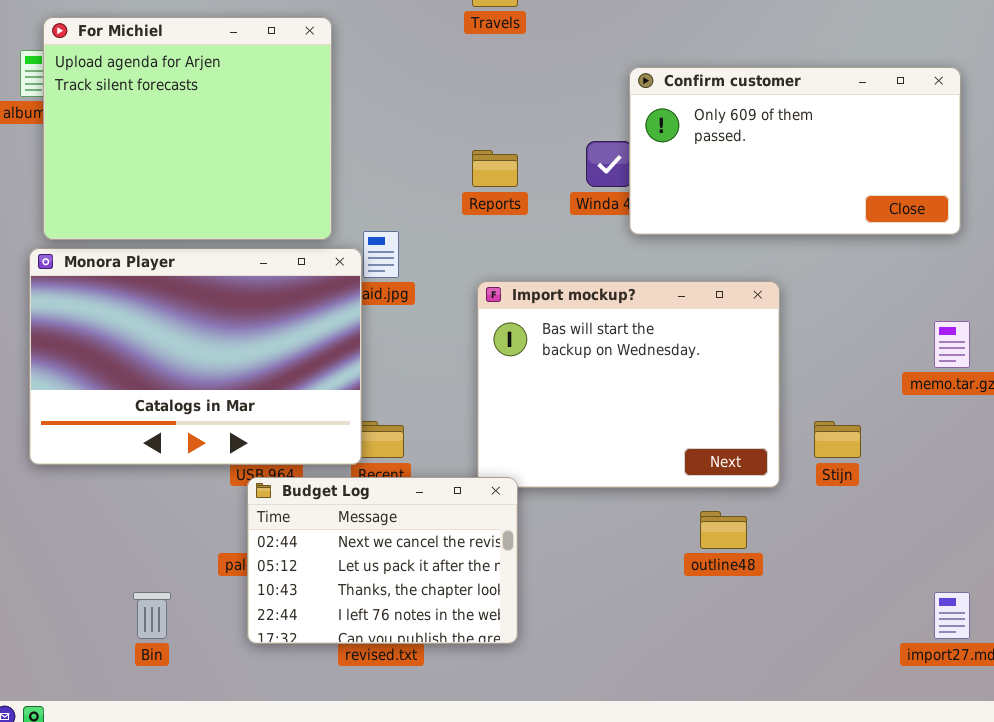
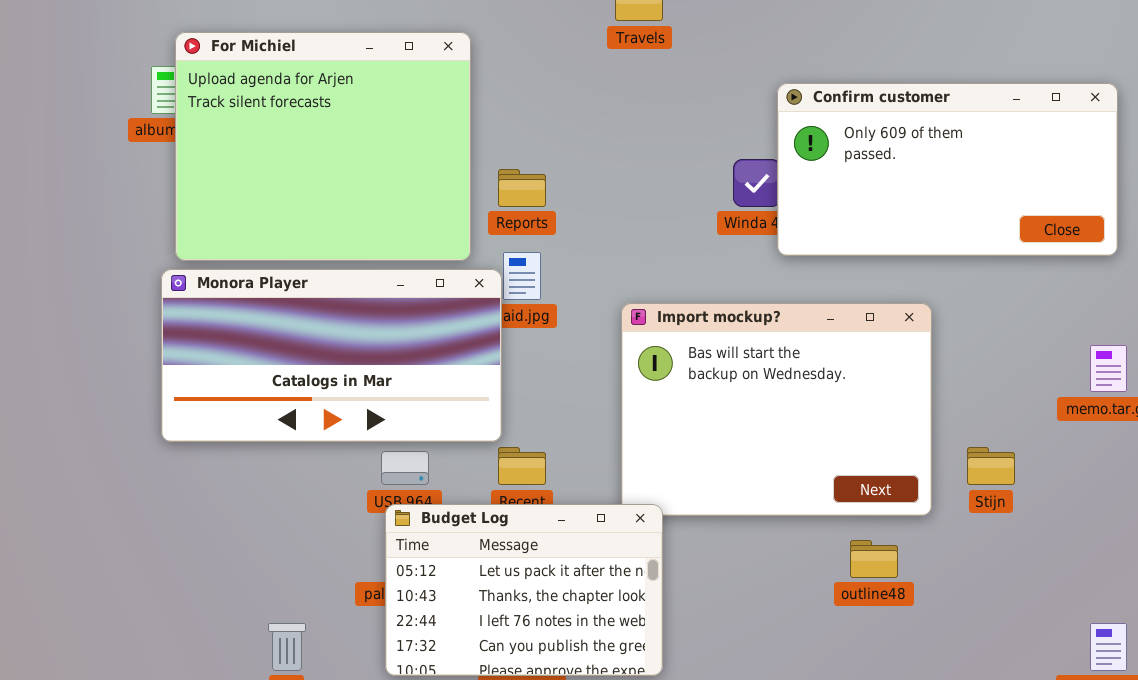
Reports: [472,150,518,187] -> [498,169,546,207], moved
Monora Player: [29,248,362,465] -> [161,269,502,442], resized
Budget Log: [247,477,518,644] -> [385,504,663,676], scrolled down 1 row

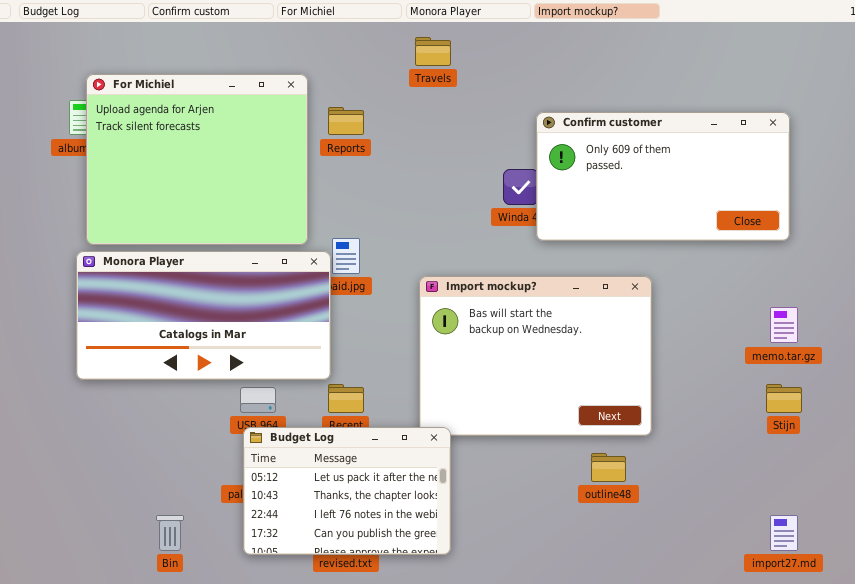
Reports: [498,169,546,207] -> [328,107,364,135], moved
Stijn: [967,447,1015,485] -> [766,384,802,413], moved

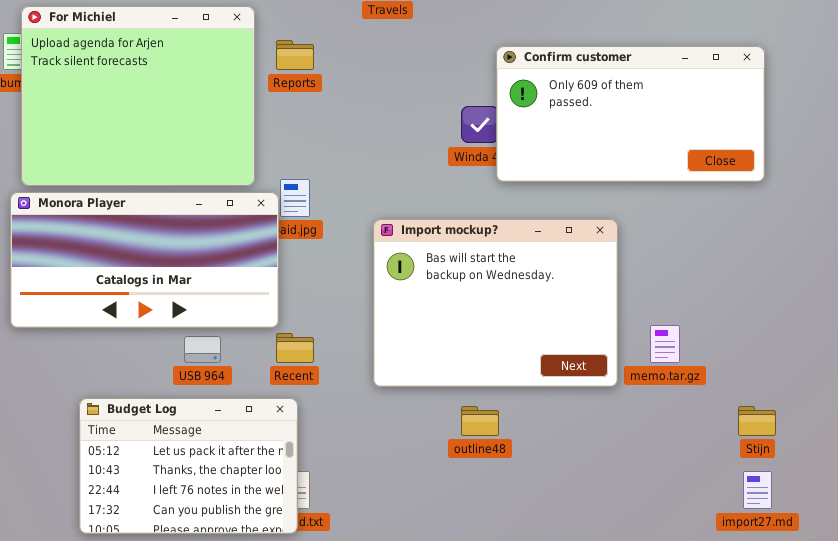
memo.tar.gz: [770,307,798,343] -> [650,325,680,363], moved
Stijn: [766,384,802,413] -> [738,406,776,436], moved
Budget Log: [243,427,451,555] -> [79,398,298,534], moved
outline48: [591,453,626,482] -> [461,406,499,436], moved

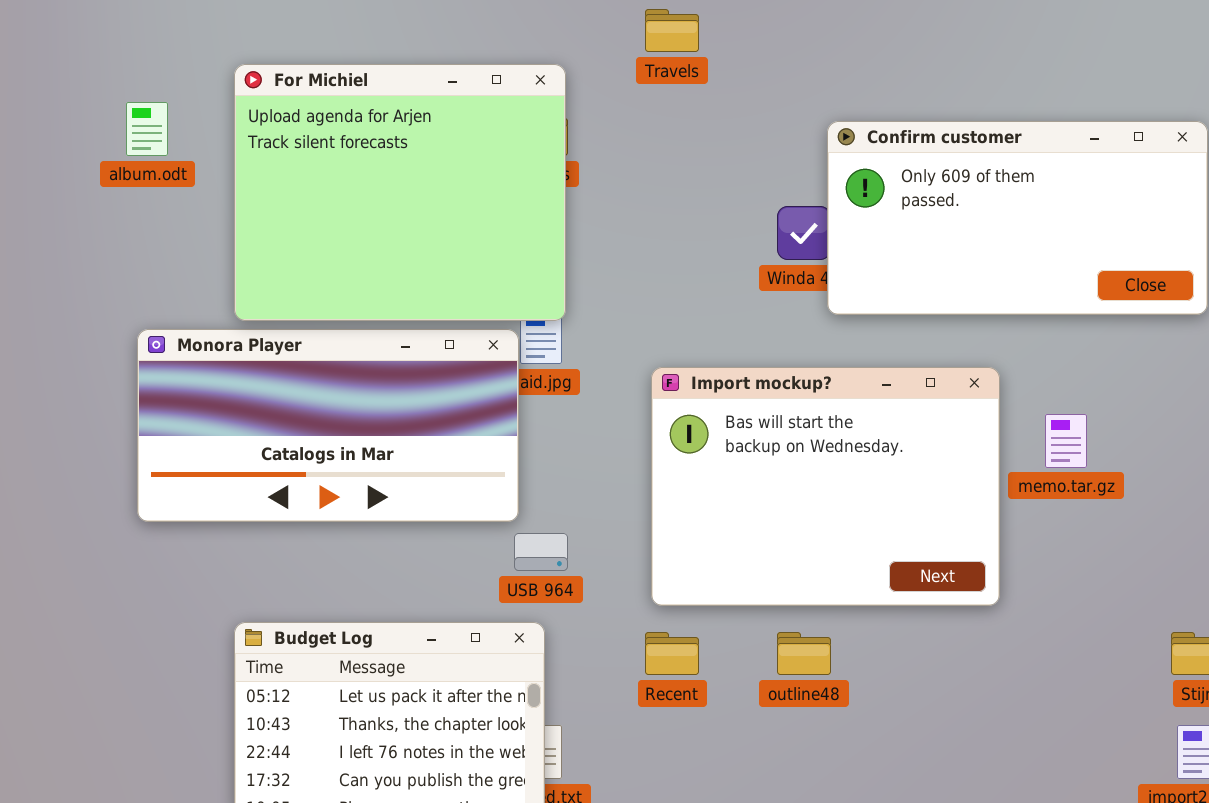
For Michiel: [21,6,255,186] -> [234,64,566,321], moved
memo.tar.gz: [650,325,680,363] -> [1045,414,1087,468], moved
Recent: [276,333,314,363] -> [645,632,699,675], moved
USB 964: [184,336,221,363] -> [514,533,568,571], moved

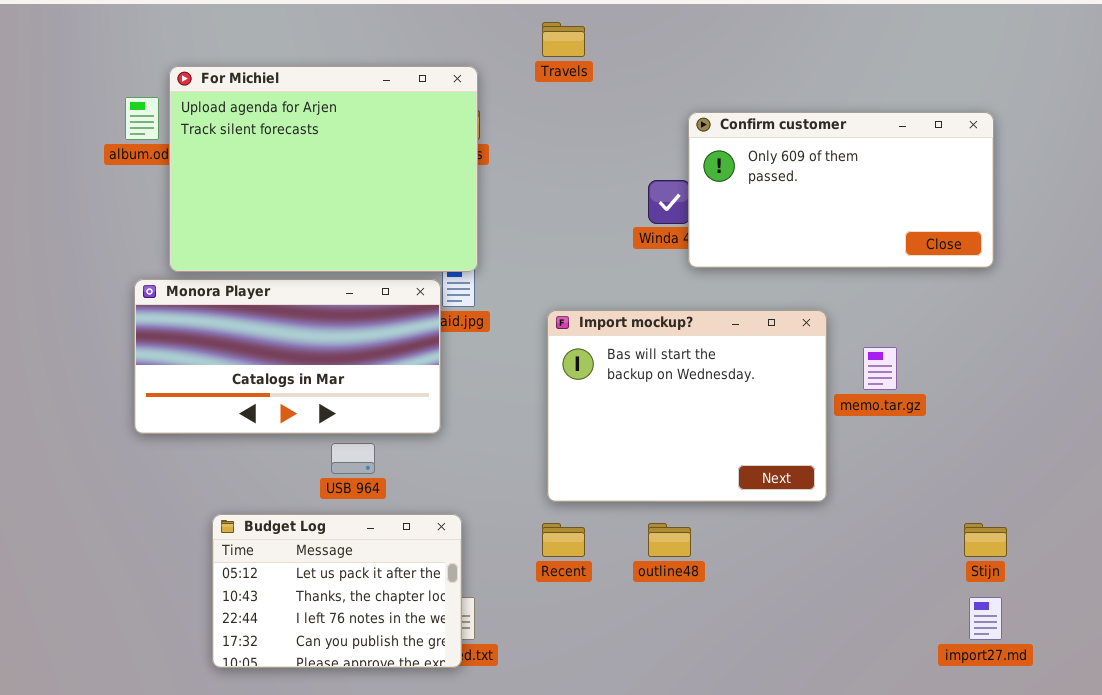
For Michiel: [234,64,566,321] -> [169,66,478,272], resized
USB 964: [514,533,568,571] -> [331,443,375,474], moved

